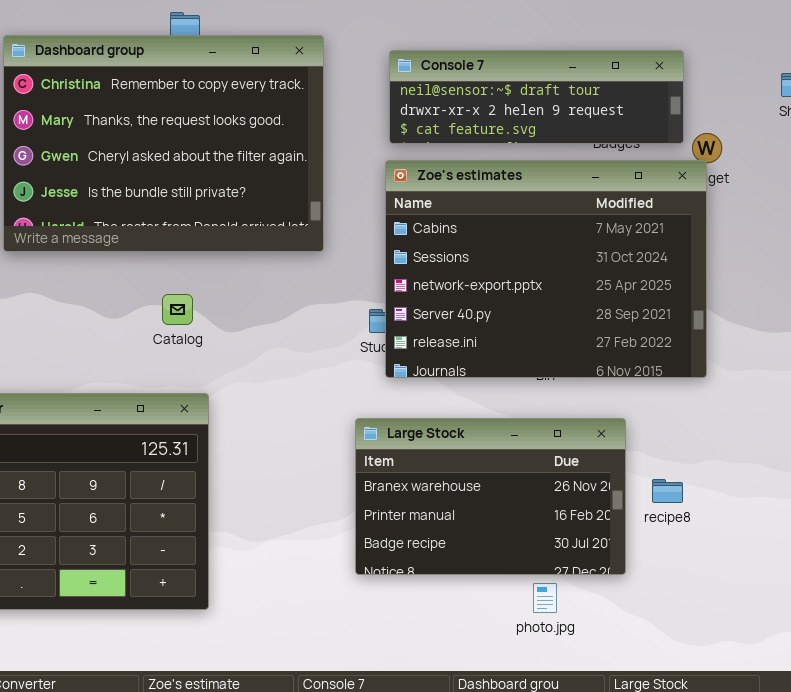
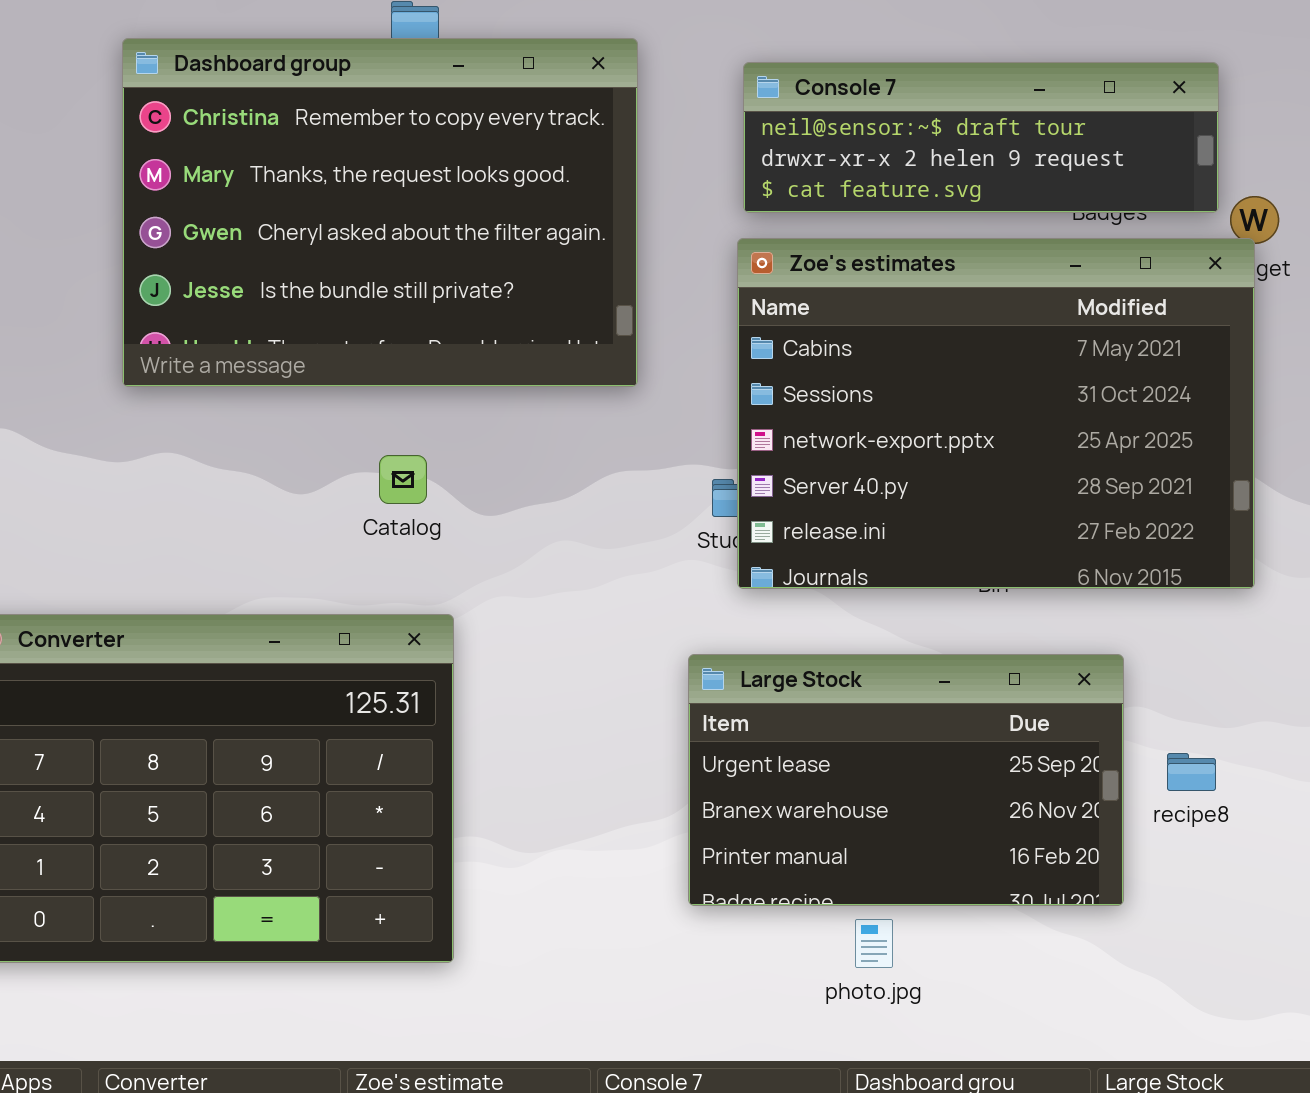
Large Stock: [355,418,626,575] -> [688,654,1124,906], scrolled up 1 row
photo.jpg: [533,583,557,613] -> [855,919,893,968], moved

